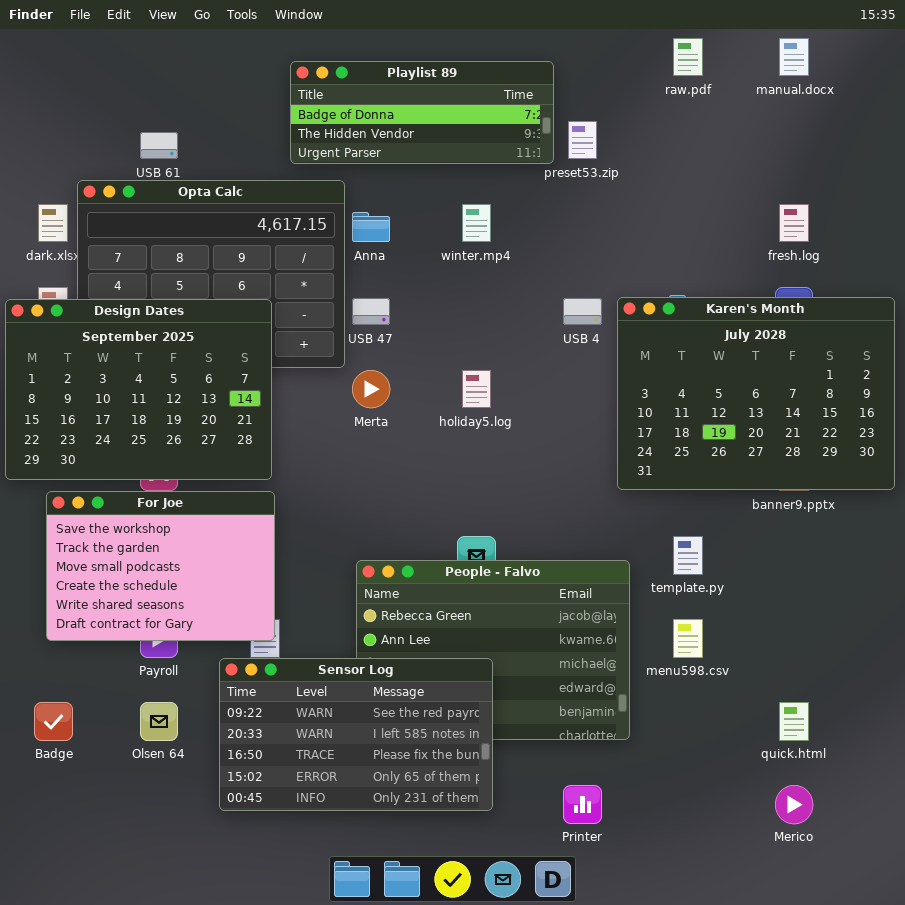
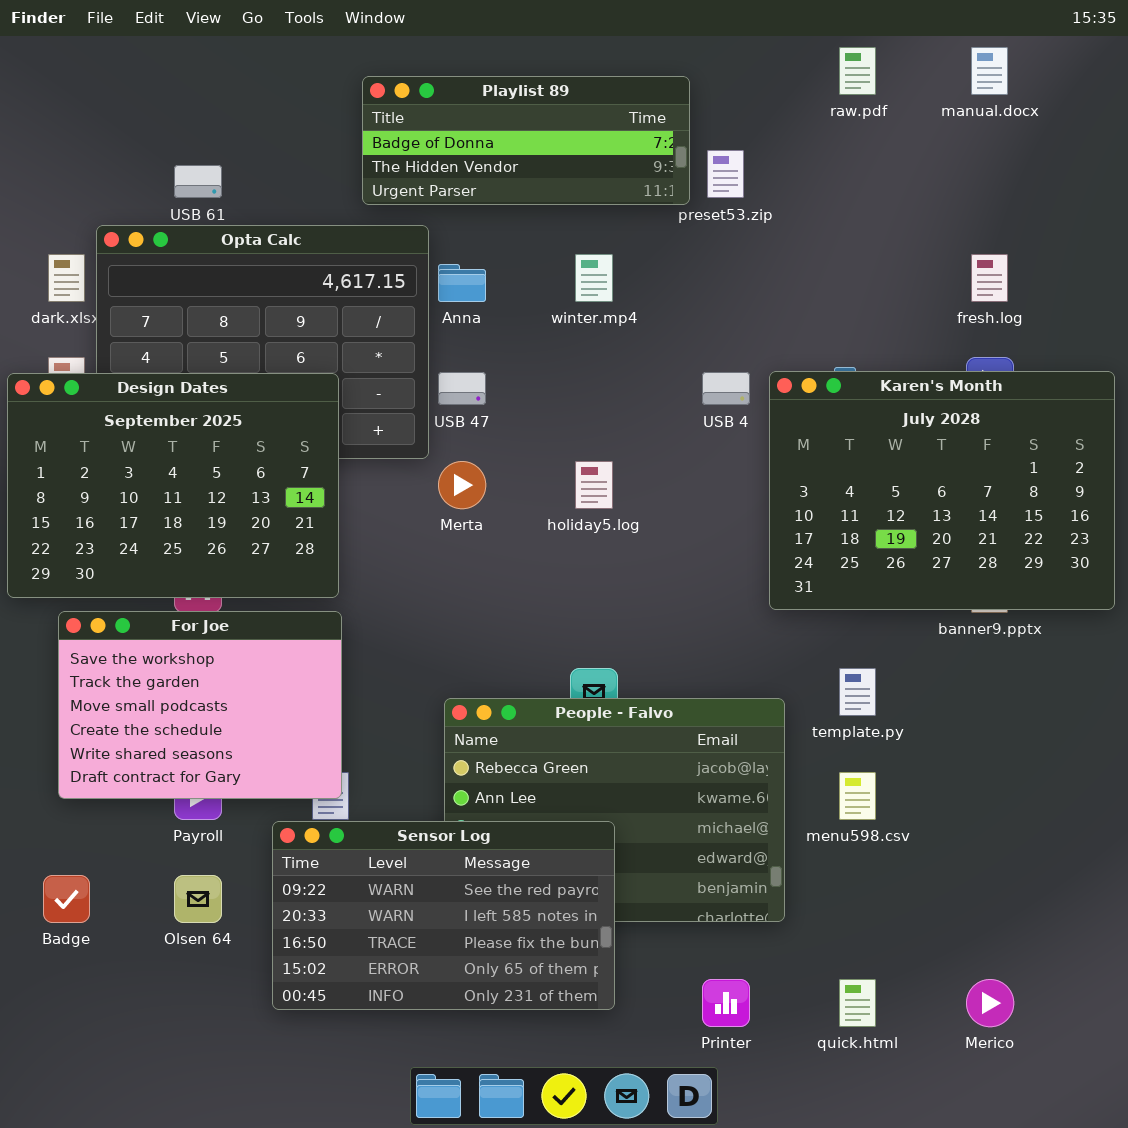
quick.html: [779,702,809,741] -> [839,979,876,1027], moved

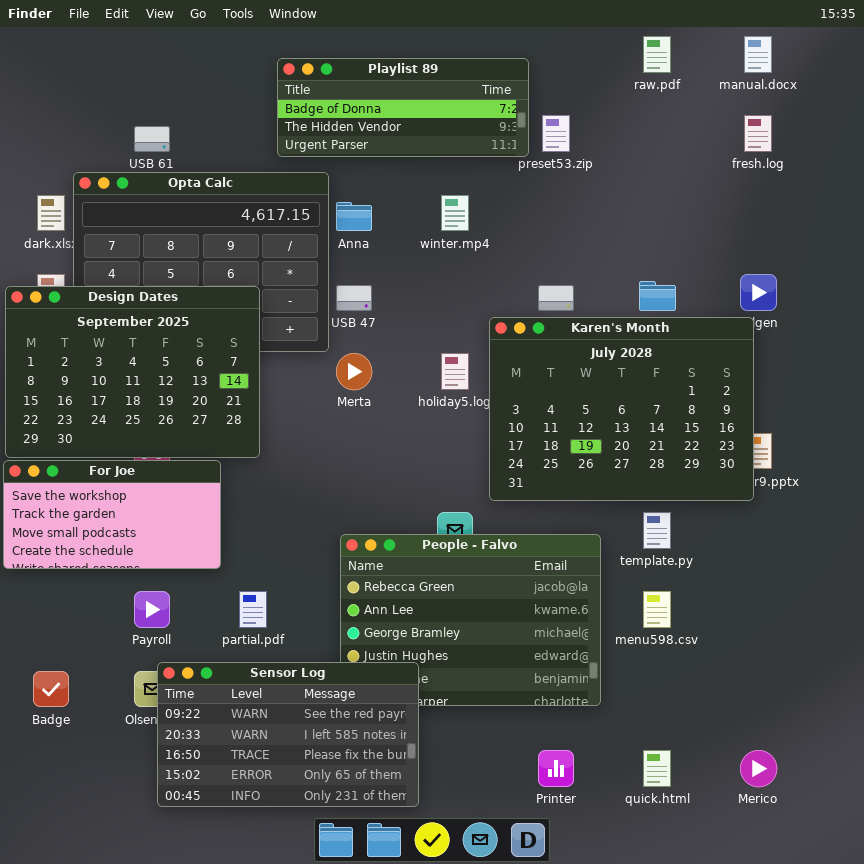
fresh.log: [971,254,1008,302] -> [744,115,772,152], moved
Karen's Month: [769,371,1115,610] -> [489,317,754,501], moved
For Joe: [58,611,342,799] -> [3,460,221,569], moved, resized
Sensor Log: [272,821,615,1010] -> [157,662,419,807], moved

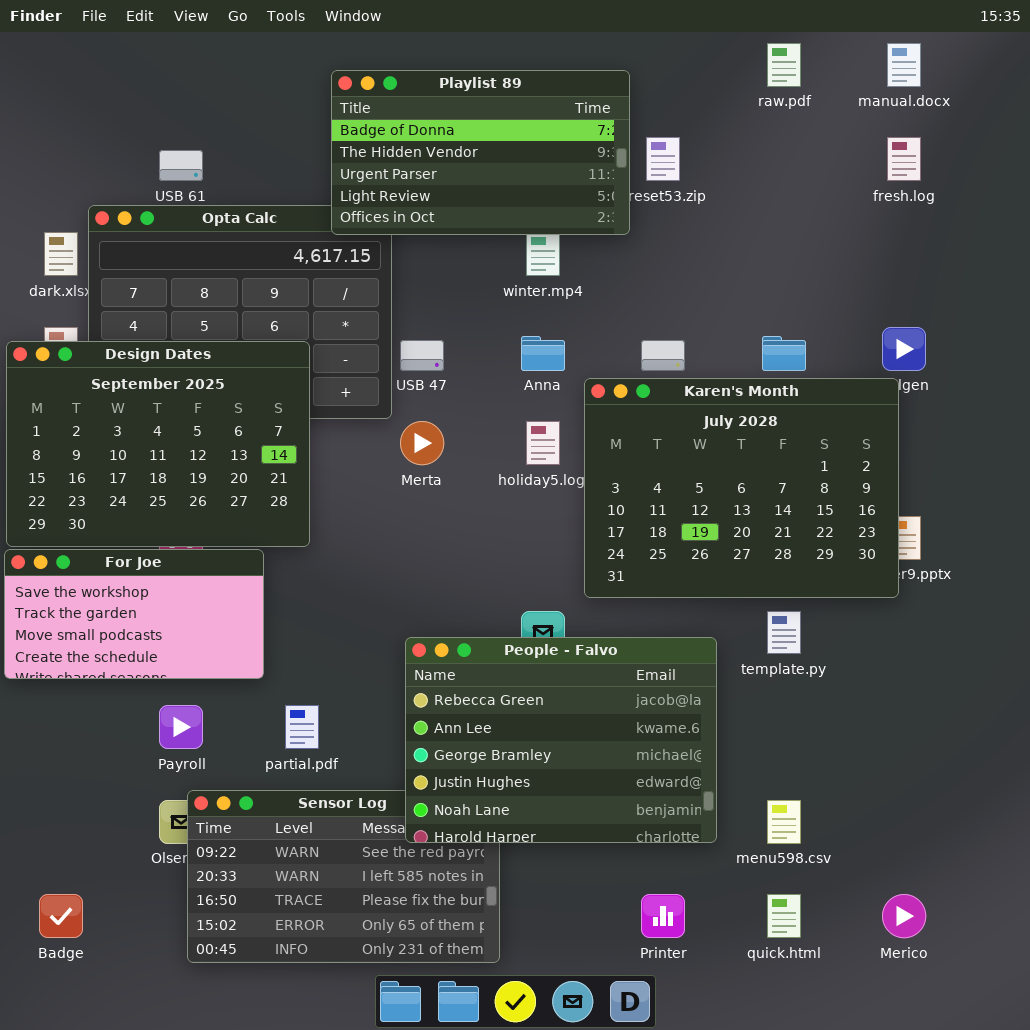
Playlist 89: [277,58,529,157] -> [331,70,630,235], resized
Anna: [336,202,372,231] -> [521,336,565,371], moved
People - Falvo: [340,534,601,706] -> [405,637,717,843], raised
menu598.csv: [643,591,671,628] -> [767,800,801,844], moved
Badge: [33,671,69,707] -> [39,894,83,938], moved

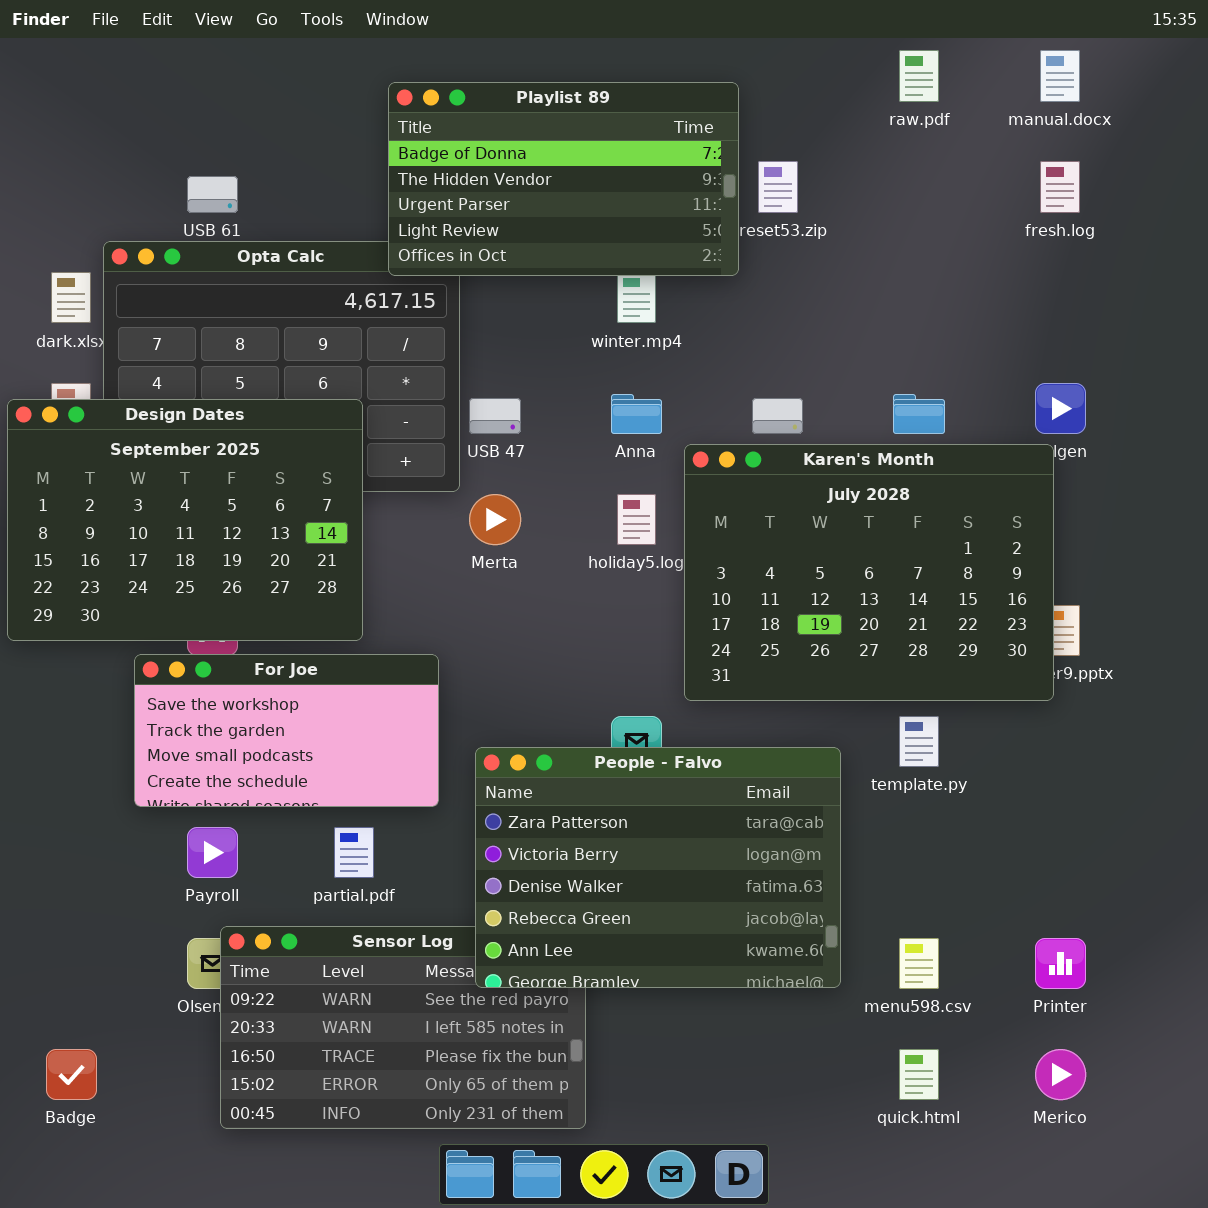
For Joe: [4,549,264,679] -> [134,654,439,807], moved
People - Falvo: [405,637,717,843] -> [475,747,841,988], scrolled up 3 rows
Printer: [641,894,685,938] -> [1035,938,1086,989], moved

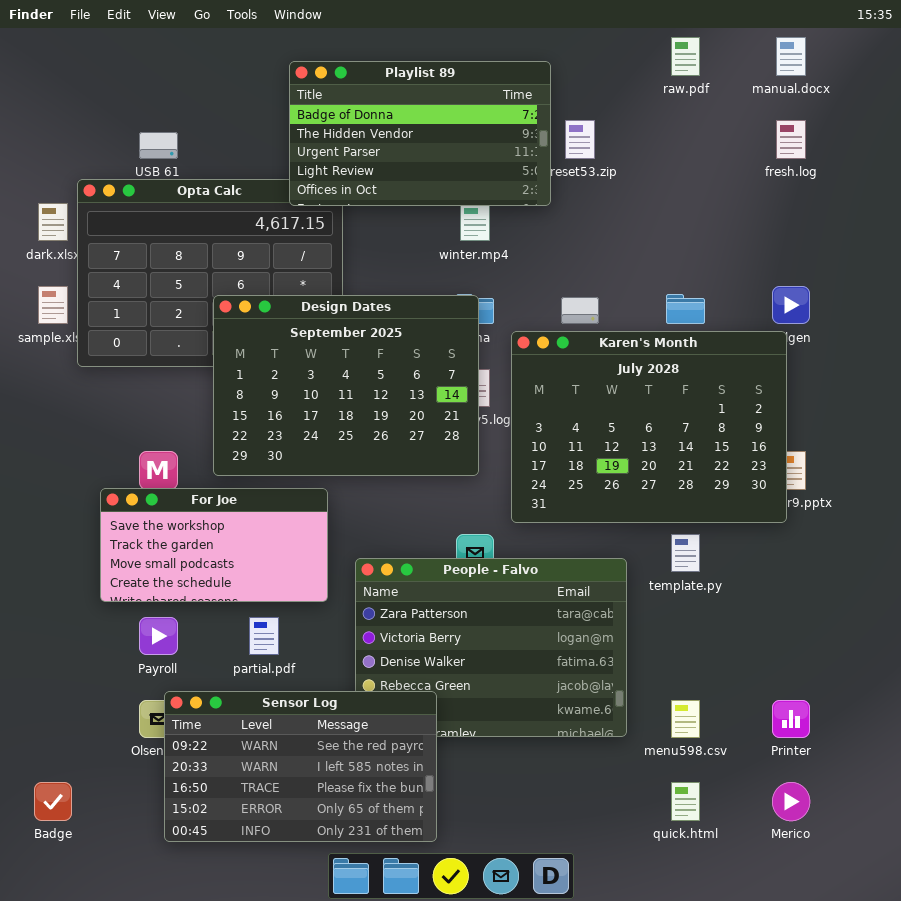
Design Dates: [7,399,363,641] -> [213,295,479,476], moved
Sensor Log: [220,926,586,1129] -> [164,691,437,842], raised

